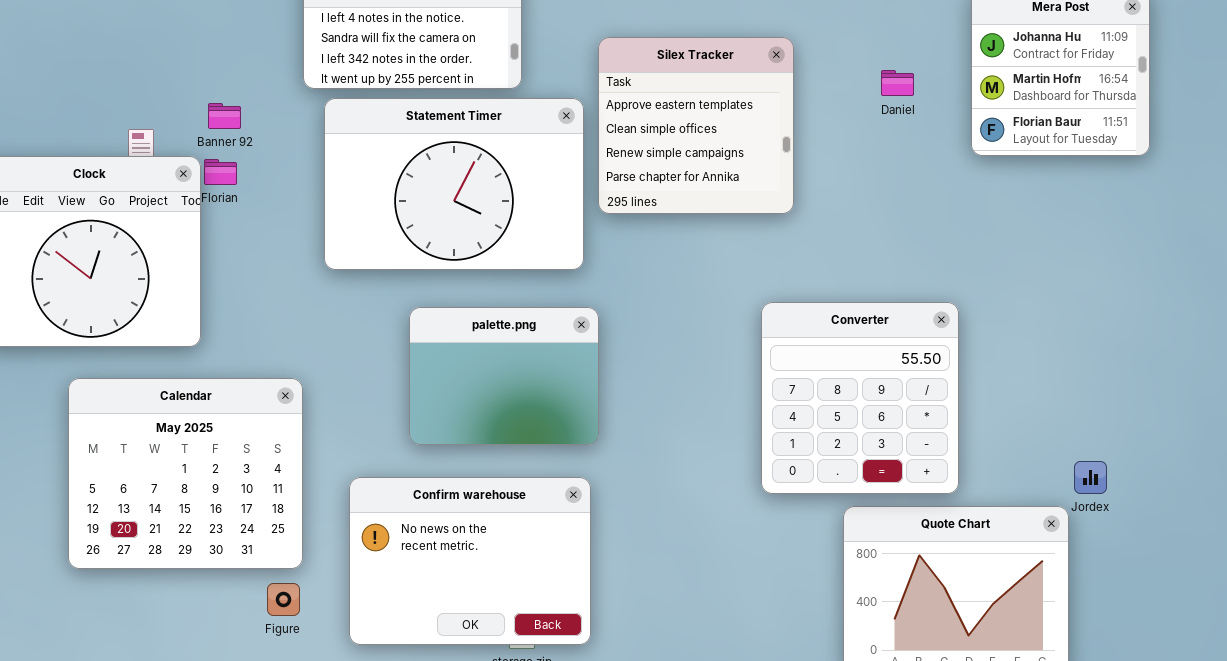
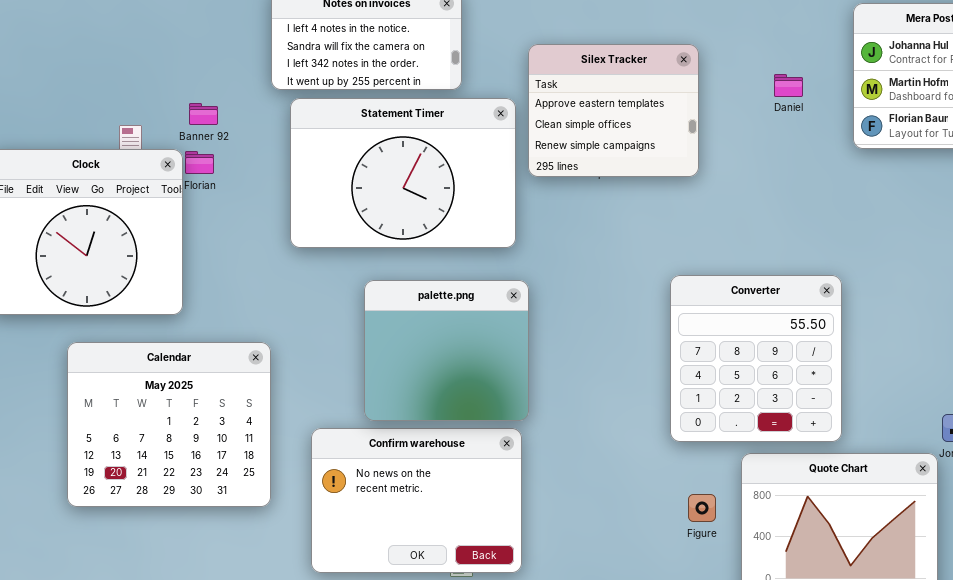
Silex Tracker: [598,37,794,214] -> [528,44,699,177], resized
palette.png: [409,307,599,445] -> [364,280,529,421], resized
Figure: [267,583,300,616] -> [688,494,716,522], moved

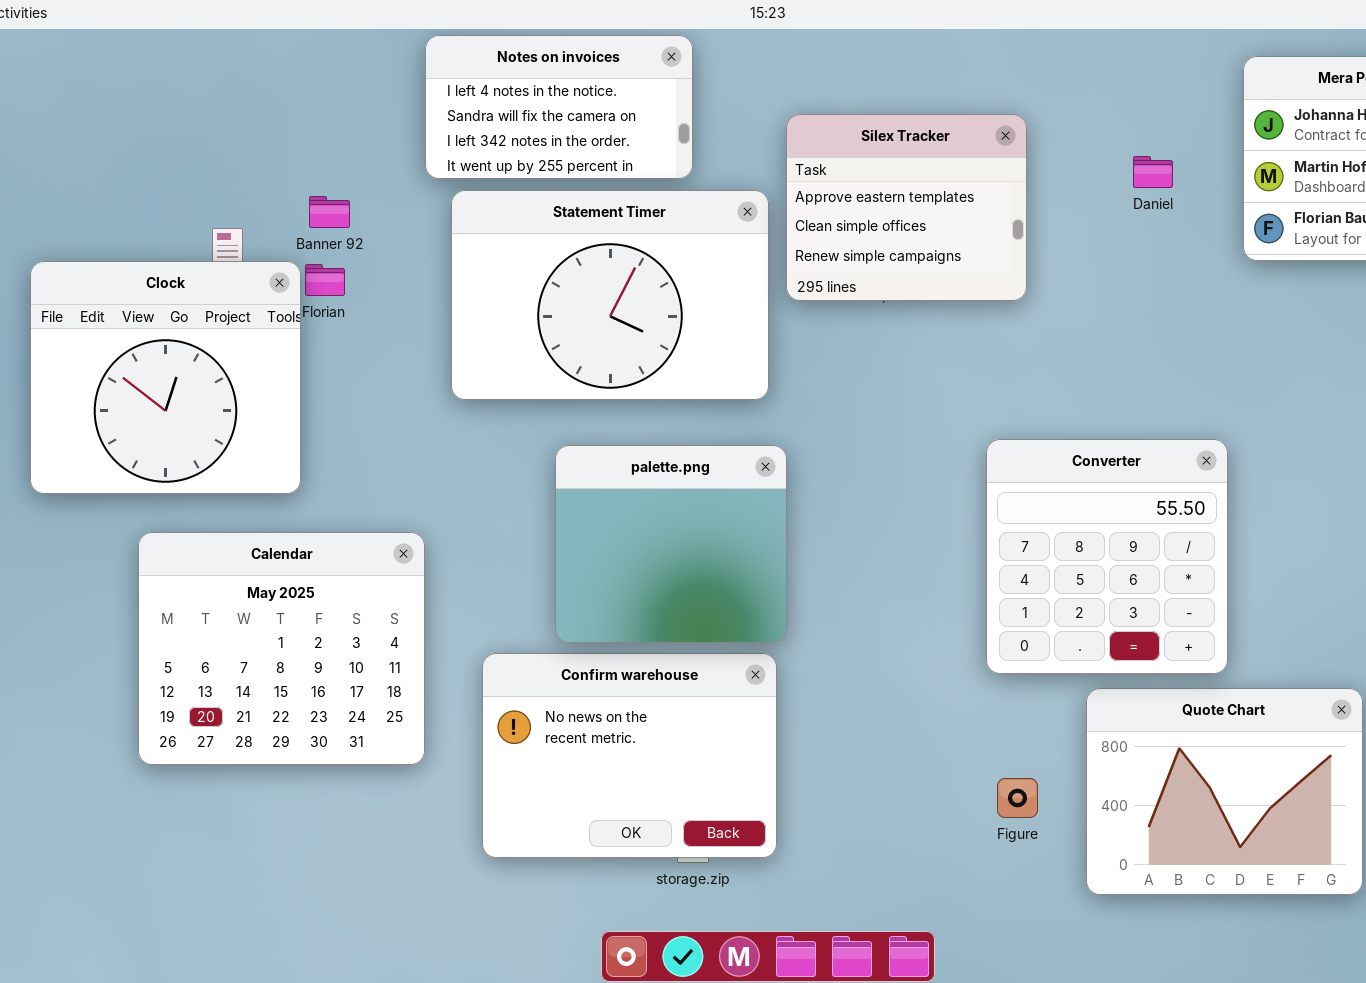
Figure: [688,494,716,522] -> [997,778,1038,818], moved

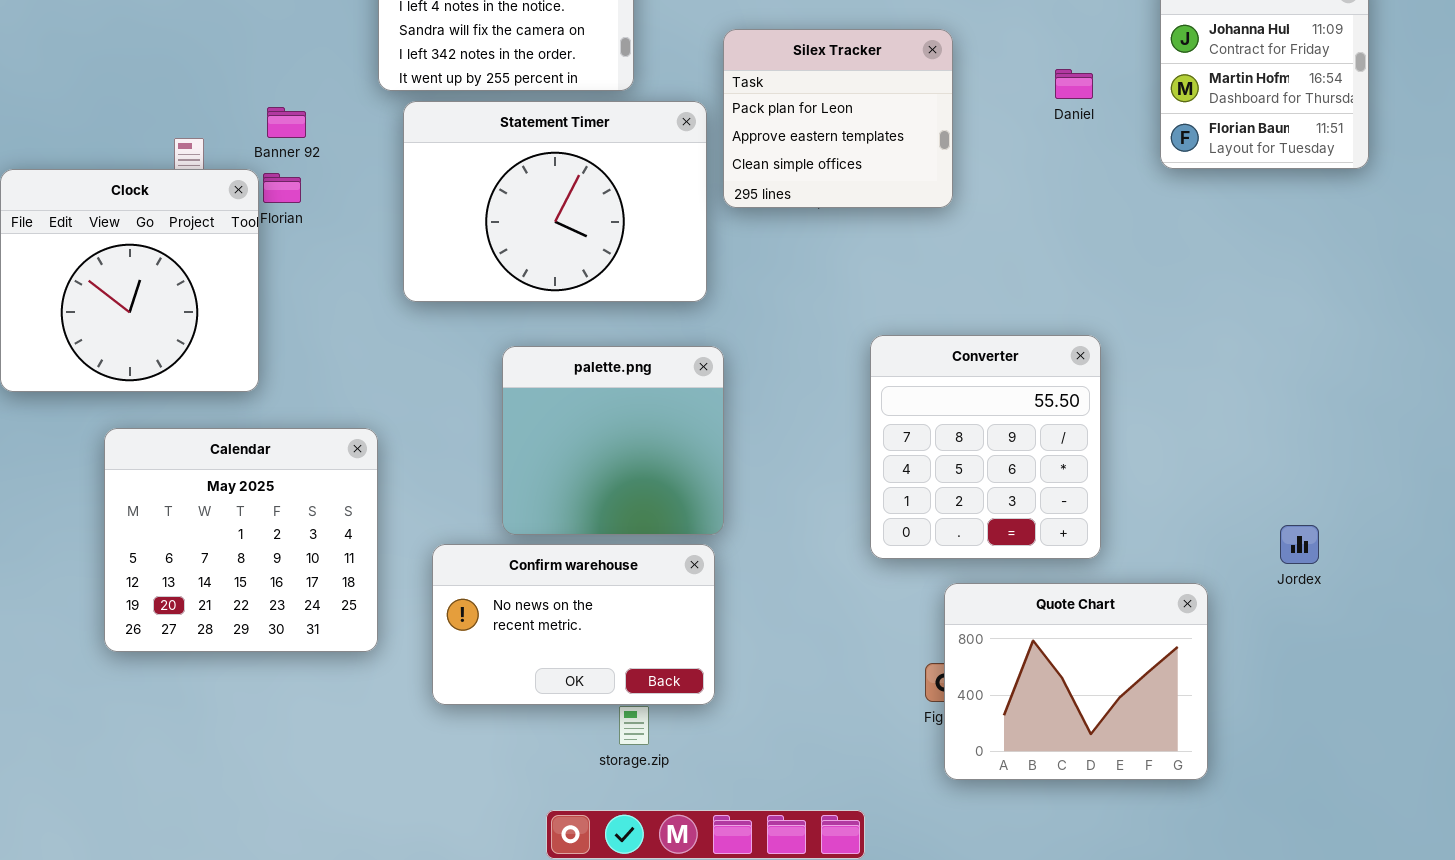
Silex Tracker: [786,114,1027,301] -> [723,29,953,208], scrolled up 1 row
Converter: [986,439,1228,674] -> [870,335,1101,559], moved
Confirm warehouse: [482,653,777,858] -> [432,544,715,705], resized
Quote Chart: [1086,688,1363,895] -> [944,583,1208,780], moved

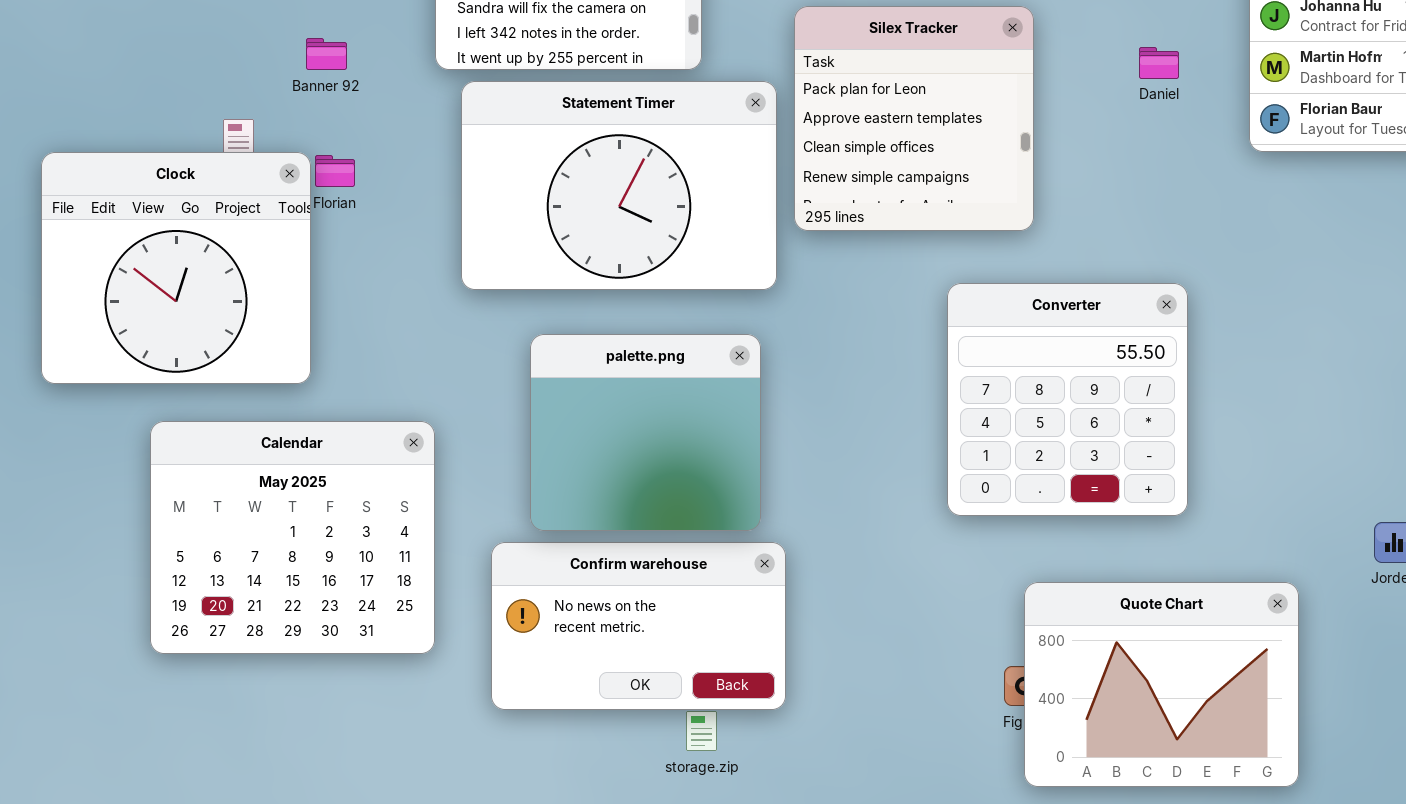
Silex Tracker: [723,29,953,208] -> [794,6,1034,231], resized
Banner 92: [267,107,306,138] -> [306,38,347,70], moved
Converter: [870,335,1101,559] -> [947,283,1188,516], moved
palette.png: [502,346,724,535] -> [530,334,761,531], moved

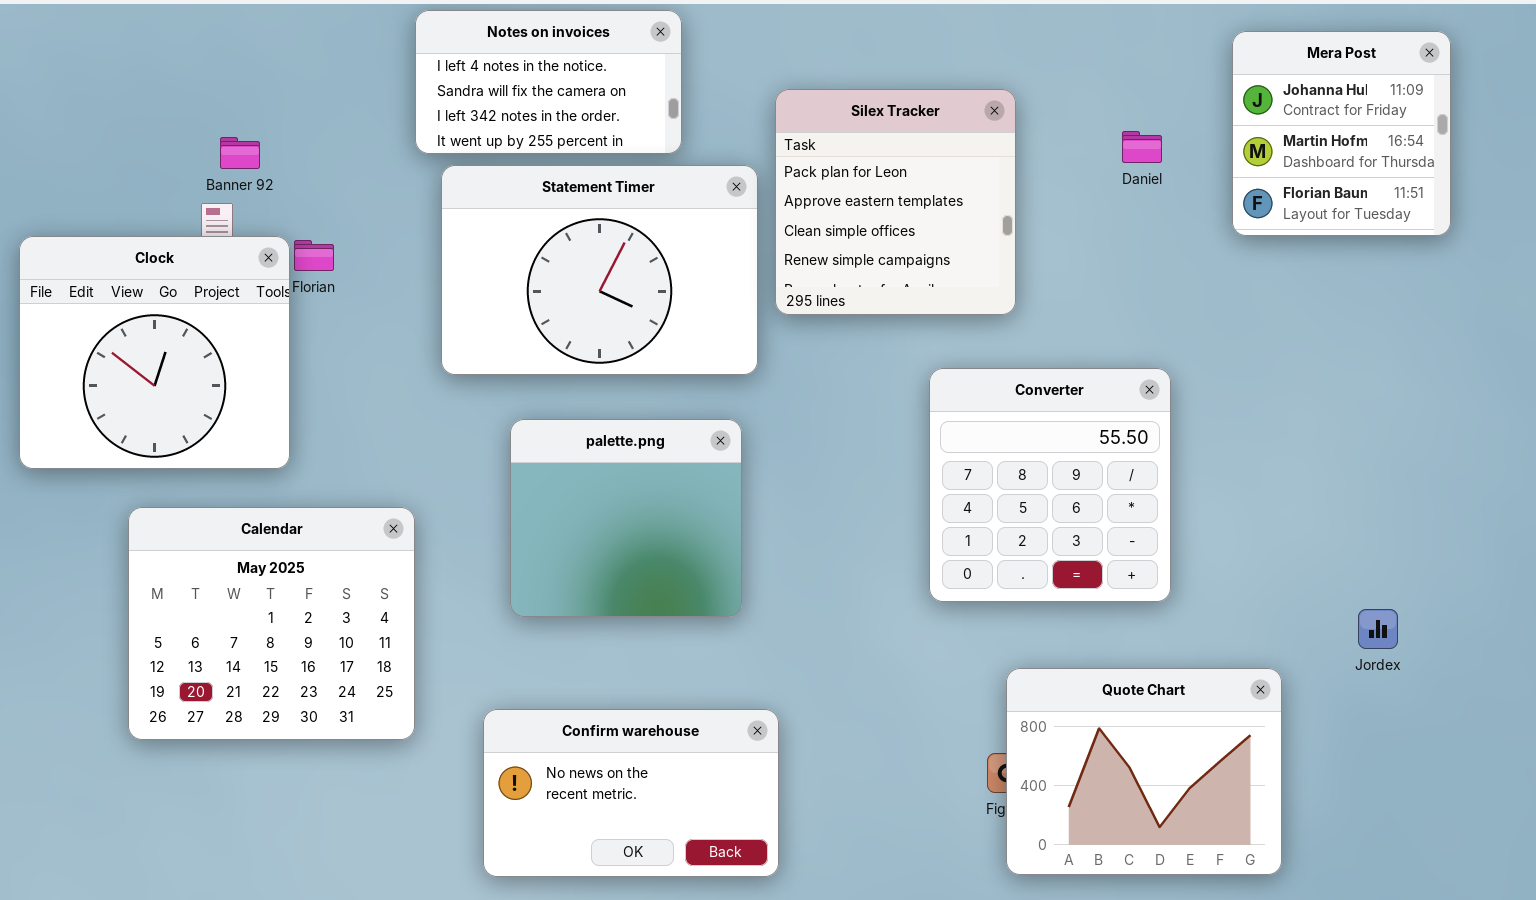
Banner 92: [306,38,347,70] -> [220,137,260,169], moved
Confirm warehouse: [491,542,786,710] -> [483,709,779,877], moved

